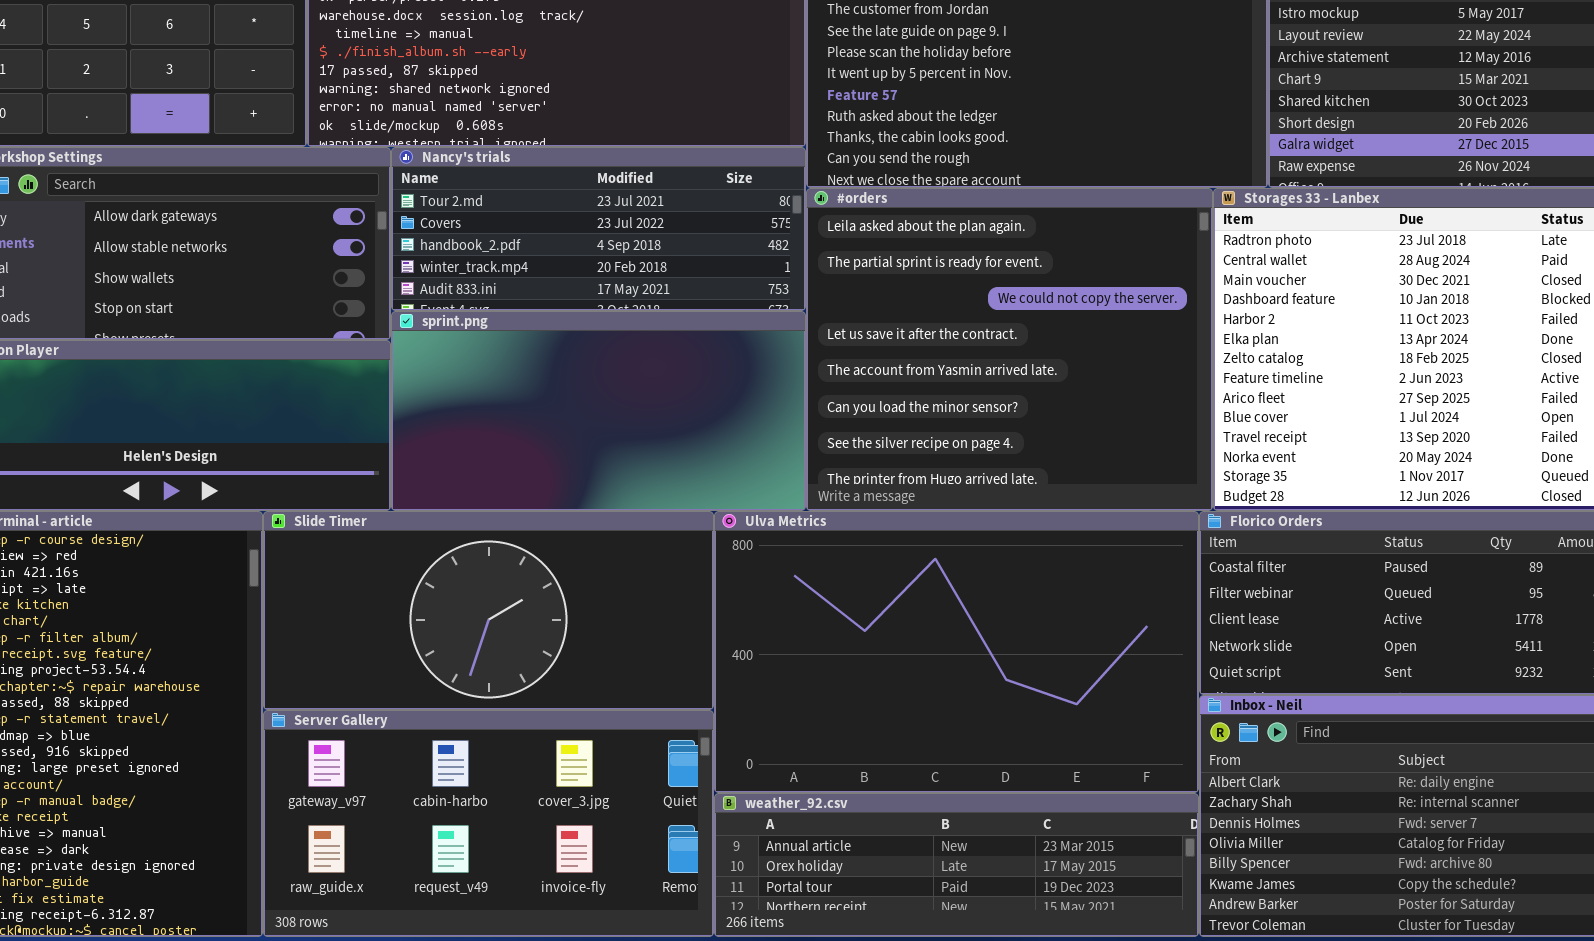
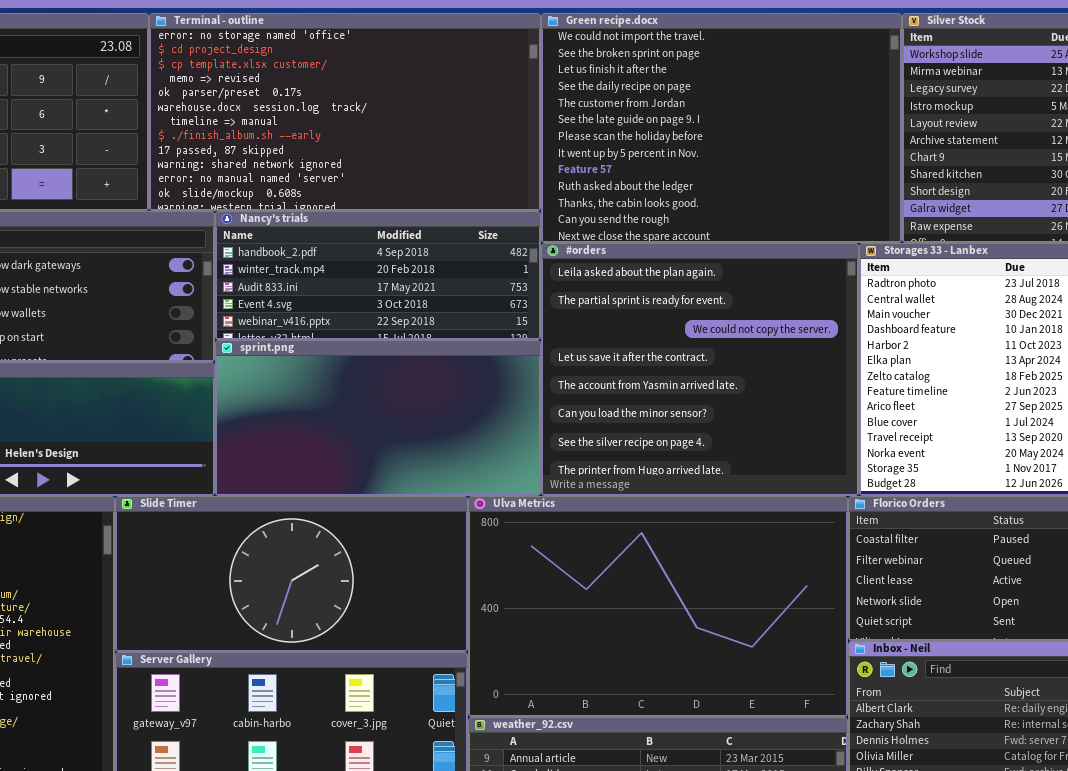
Nancy's trials: [391,147,806,311] -> [215,211,541,340], scrolled down 2 rows

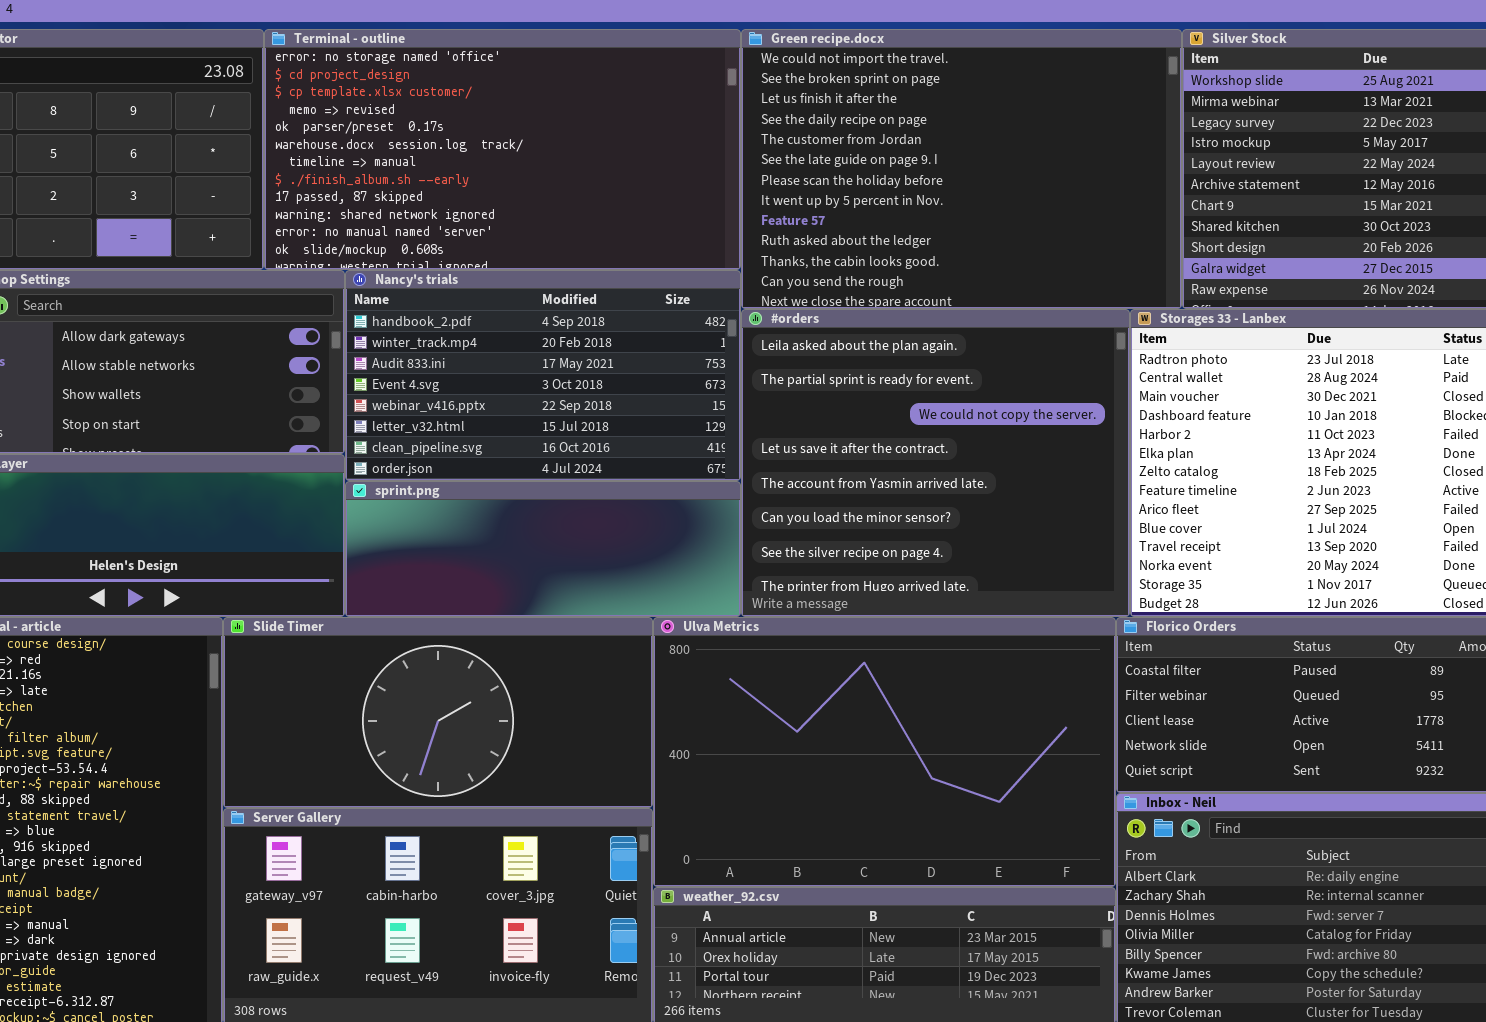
Nancy's trials: [215,211,541,340] -> [345,270,741,481], resized
sprint.png: [215,340,541,496] -> [345,481,741,617], resized

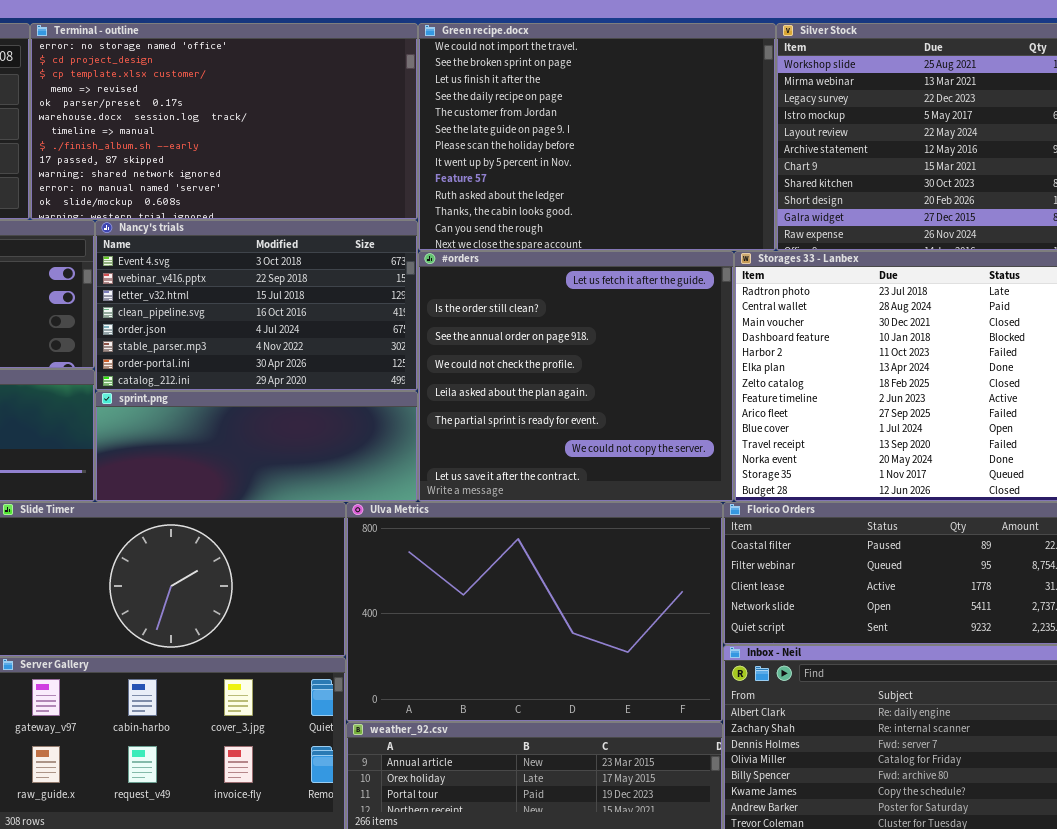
Nancy's trials: [345,270,741,481] -> [95,220,418,391], scrolled down 3 rows
#orders: [741,309,1130,617] -> [418,251,734,502], scrolled up 4 rows

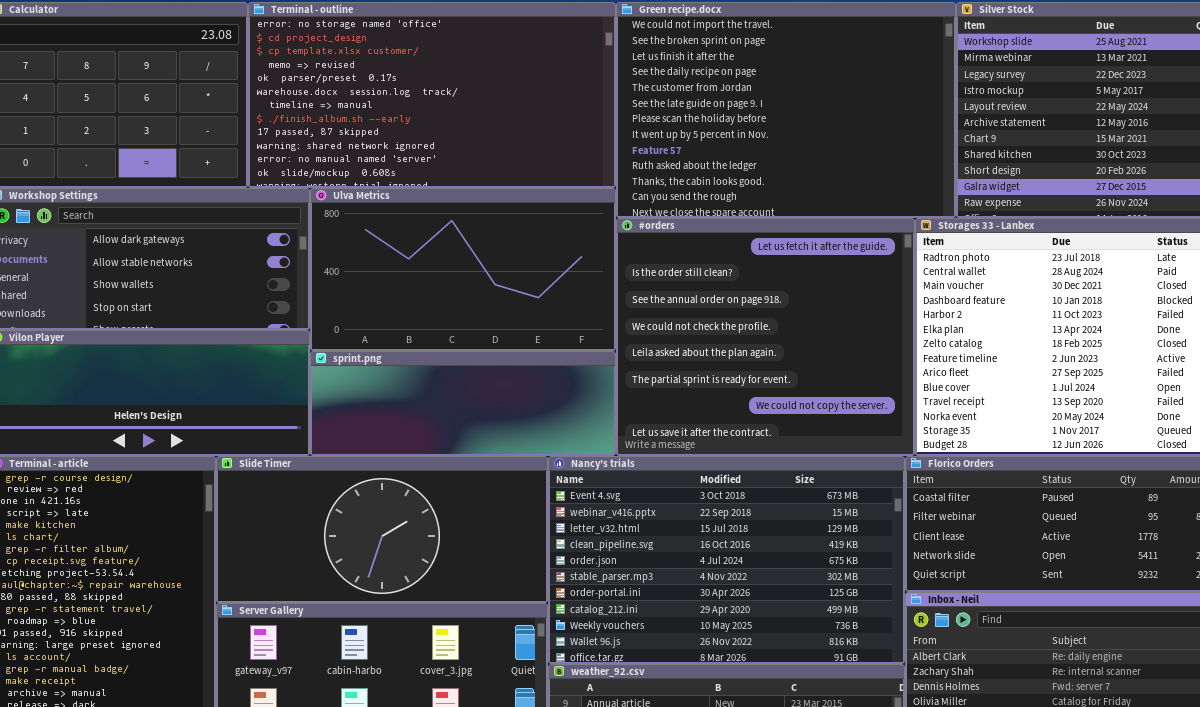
Nancy's trials: [95,220,418,391] -> [548,456,905,664], moved, resized
Ulva Metrics: [346,502,723,722] -> [310,188,616,351], moved, resized

